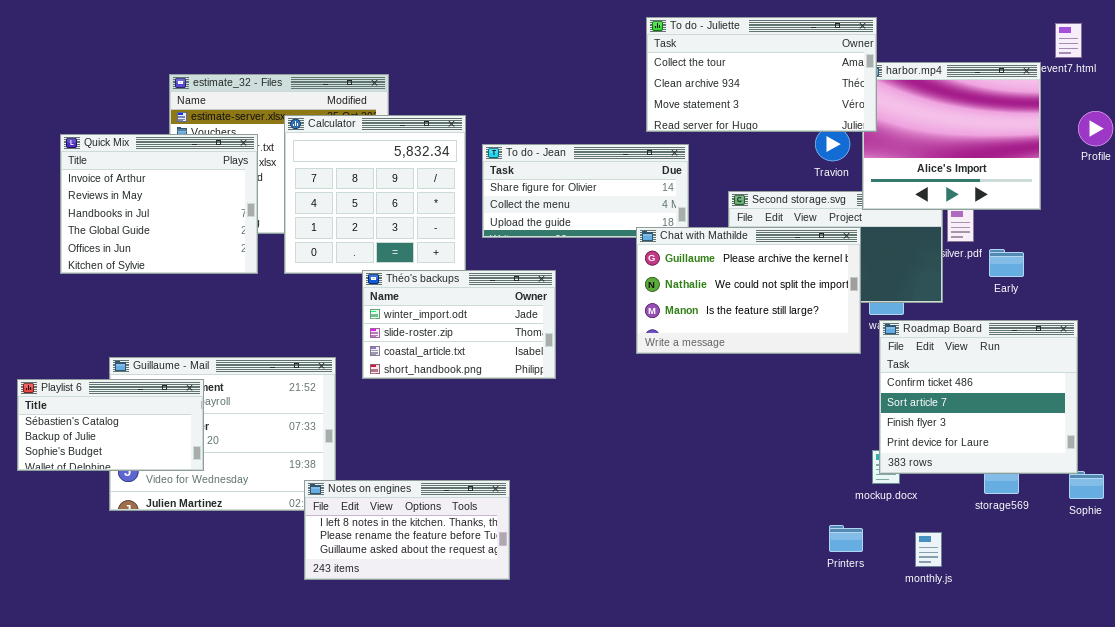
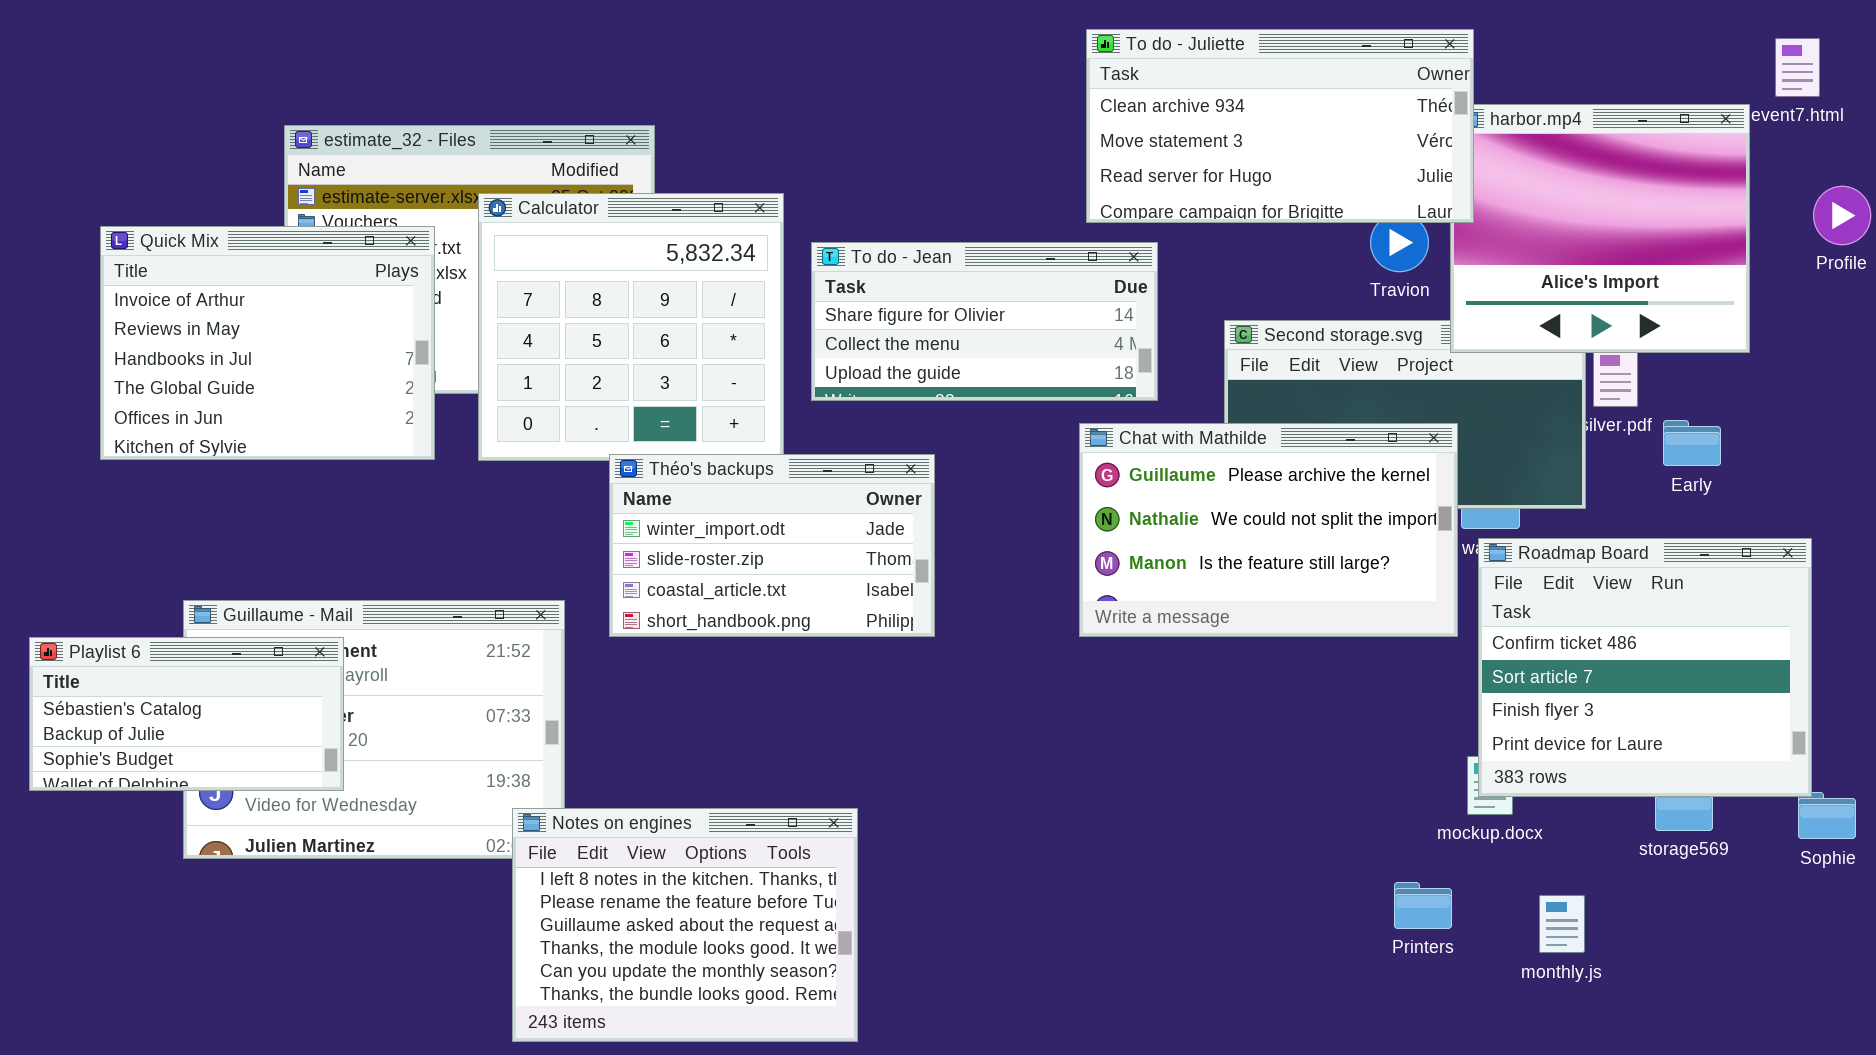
To do - Juliette: [646,17,877,132] -> [1086,29,1474,223], scrolled down 1 row
Chat with Mathilde: [636,227,861,354] -> [1079,423,1458,637], moved
Notes on engines: [304,480,510,580] -> [512,808,858,1042], resized

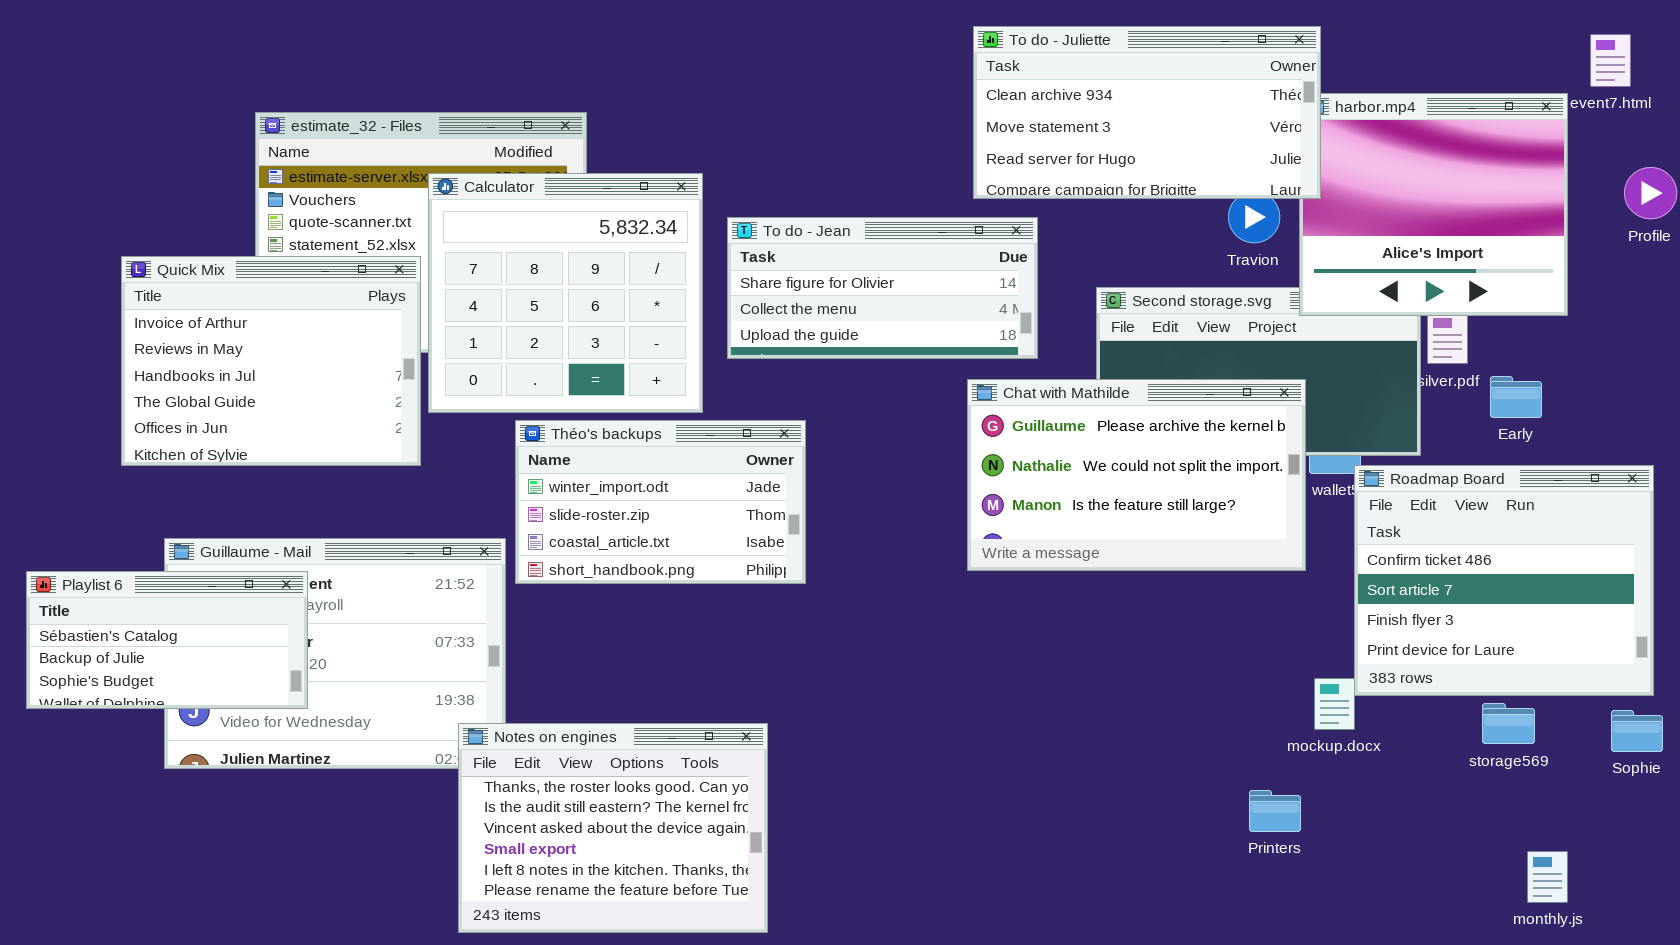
Quick Mix: [100,226,435,460] -> [121,256,421,466], moved
Théo's backups: [609,454,935,637] -> [515,420,806,584], moved
Roadmap Board: [1478,538,1812,797] -> [1354,465,1654,696], moved
Notes on engines: [512,808,858,1042] -> [458,723,768,933], scrolled up 4 rows
monthly.js: [1539,895,1585,953] -> [1527,851,1568,903], moved

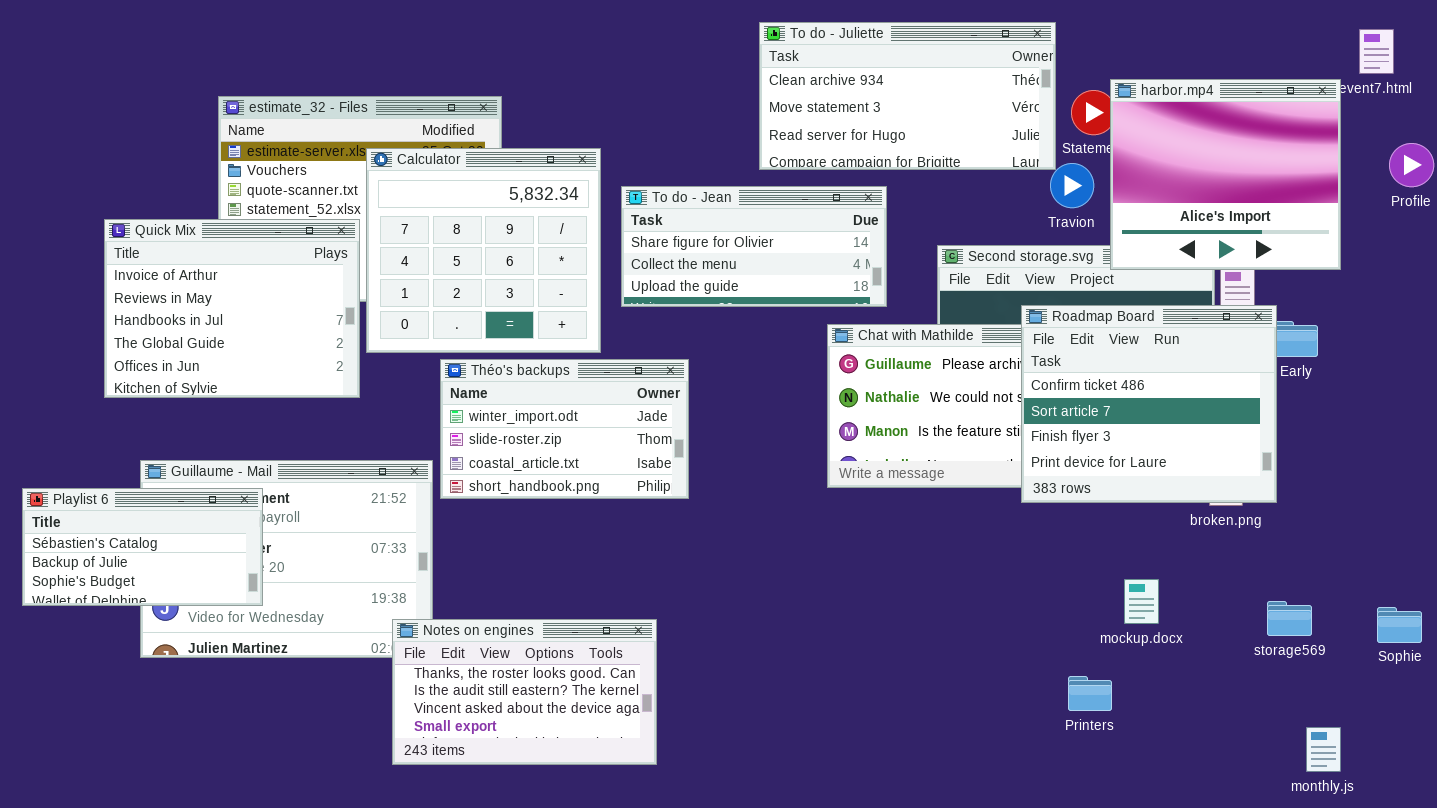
To do - Juliette: [973,26,1321,199] -> [759,22,1056,170], moved
Roadmap Board: [1354,465,1654,696] -> [1021,305,1277,503], moved
Notes on engines: [458,723,768,933] -> [392,619,657,765], resized

